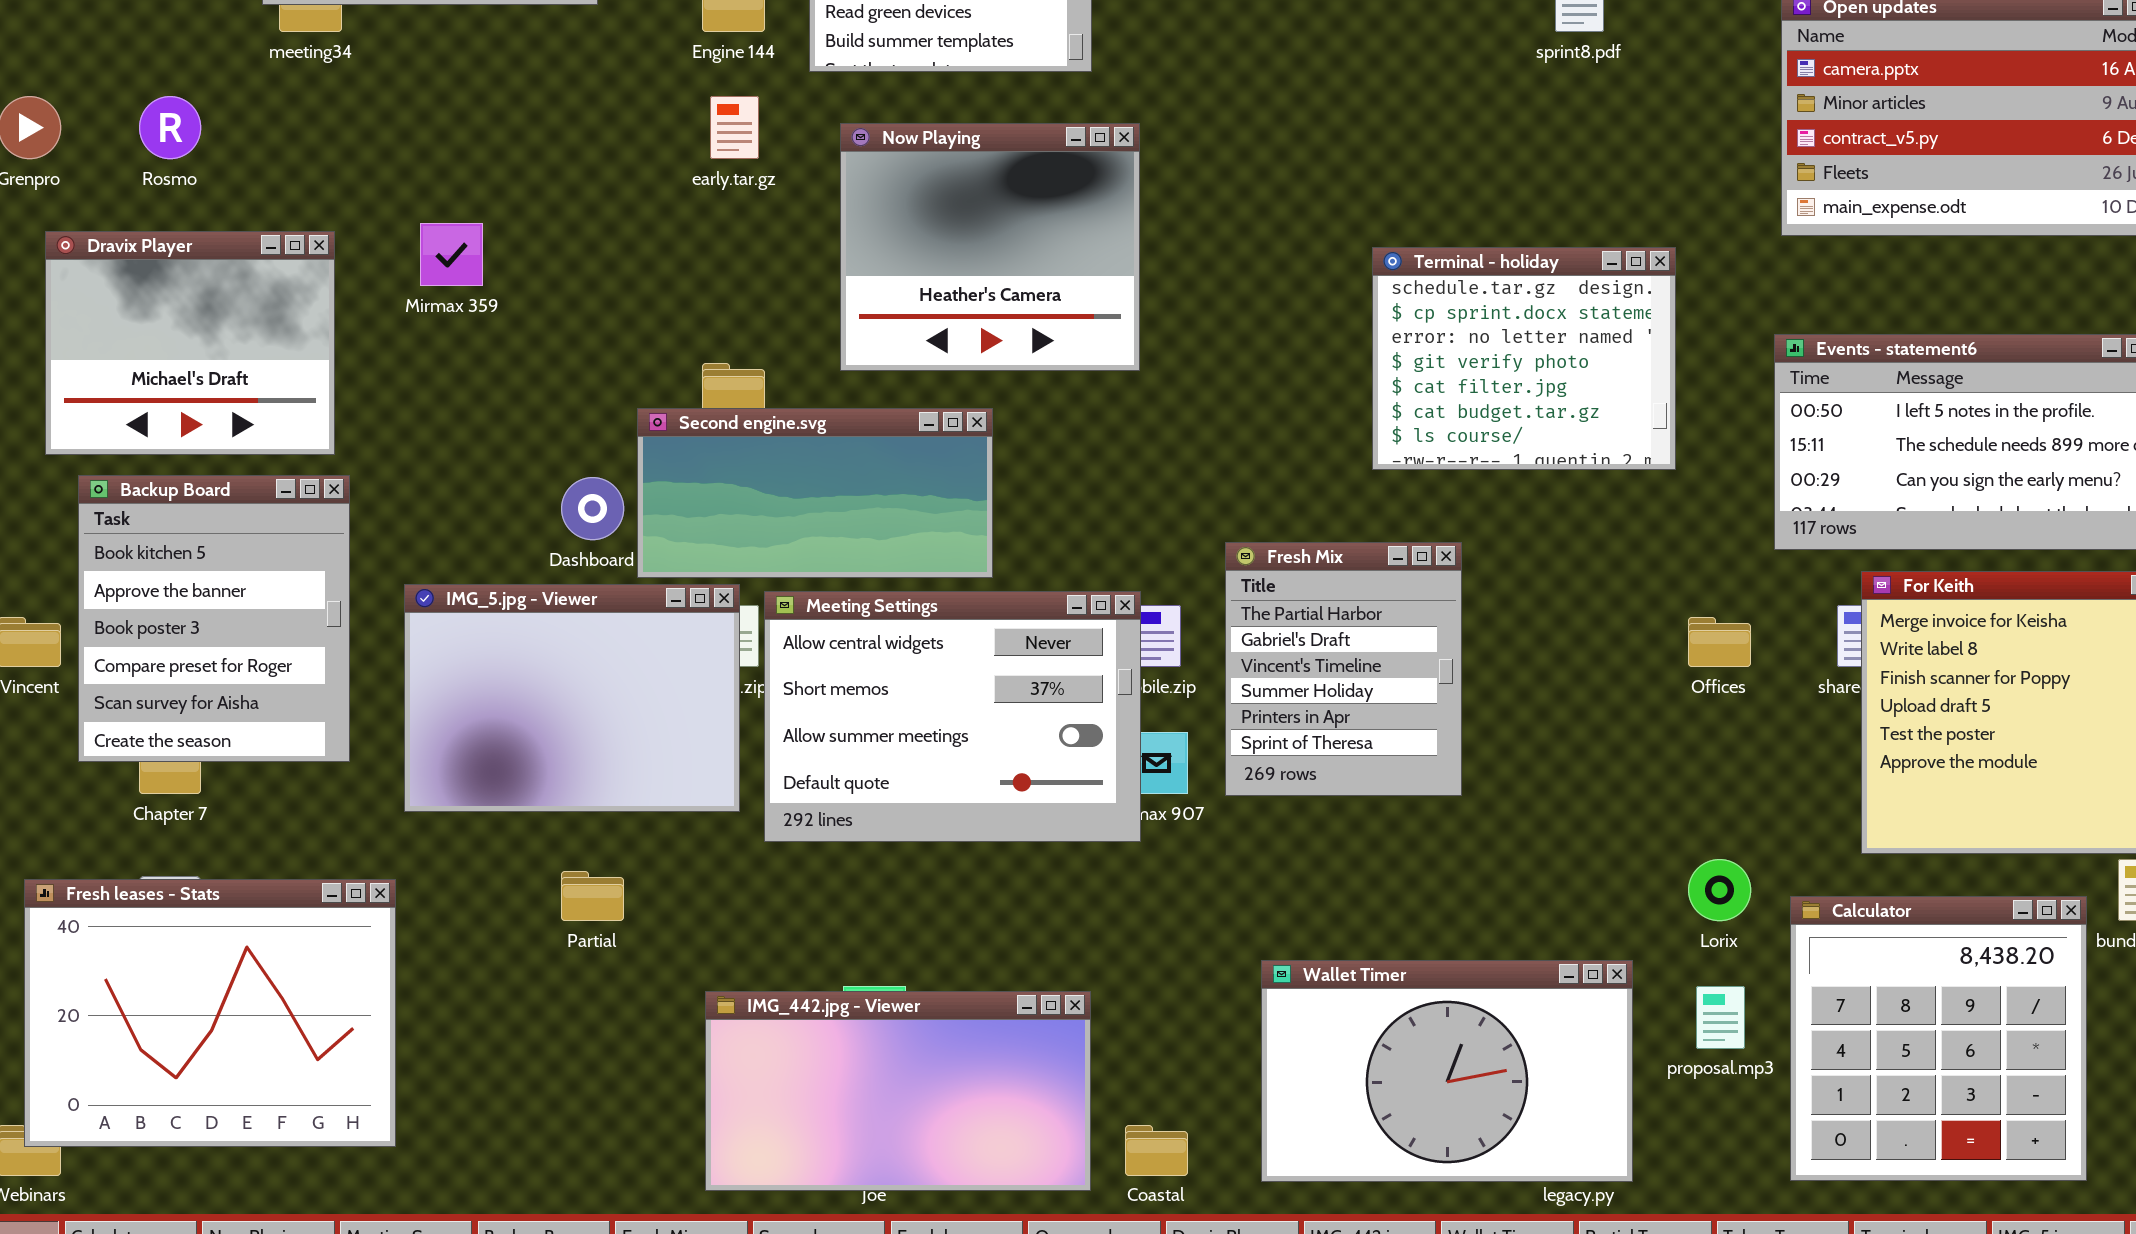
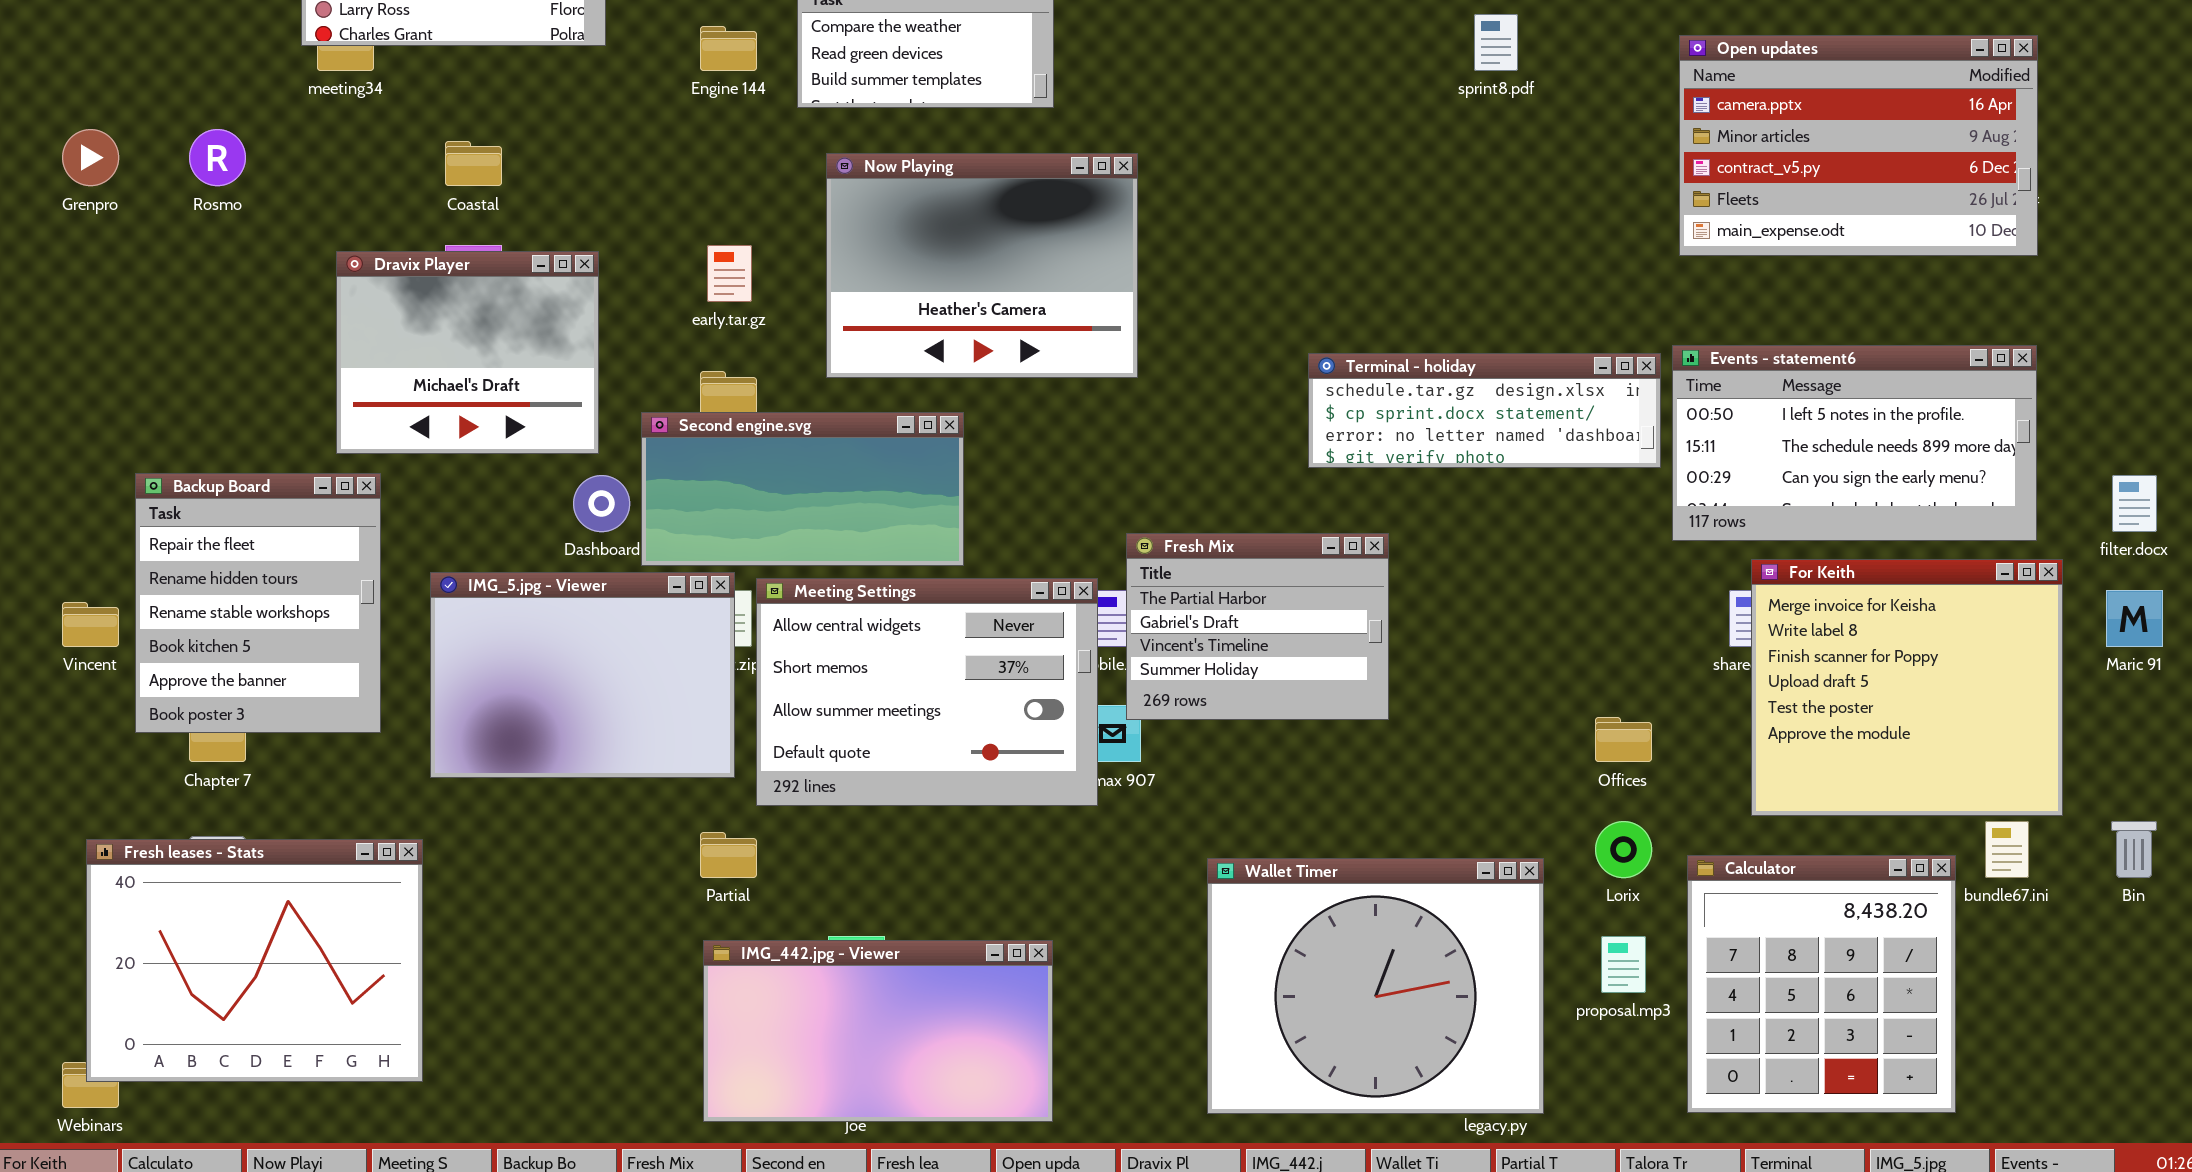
early.tar.gz: [710,96,759,159] -> [707,245,752,302], moved
Now Playing: [840,123,1140,371] -> [826,153,1138,378], resized
Dravix Player: [45,231,335,455] -> [336,251,599,454], moved
Terminal - holiday: [1372,247,1676,470] -> [1308,353,1661,468], resized
Backup Board: [78,475,350,762] -> [135,473,381,733], scrolled up 3 rows
Fresh Mix: [1225,542,1462,796] -> [1126,533,1389,720], resized
Offices: [1688,617,1751,667] -> [1595,717,1652,762], moved
Partial: [561,871,624,921] -> [700,832,757,878], moved
Wallet Timer: [1261,960,1633,1182] -> [1207,858,1544,1114], resized
Coastal: [1125,1125,1188,1176] -> [445,141,502,186], moved

